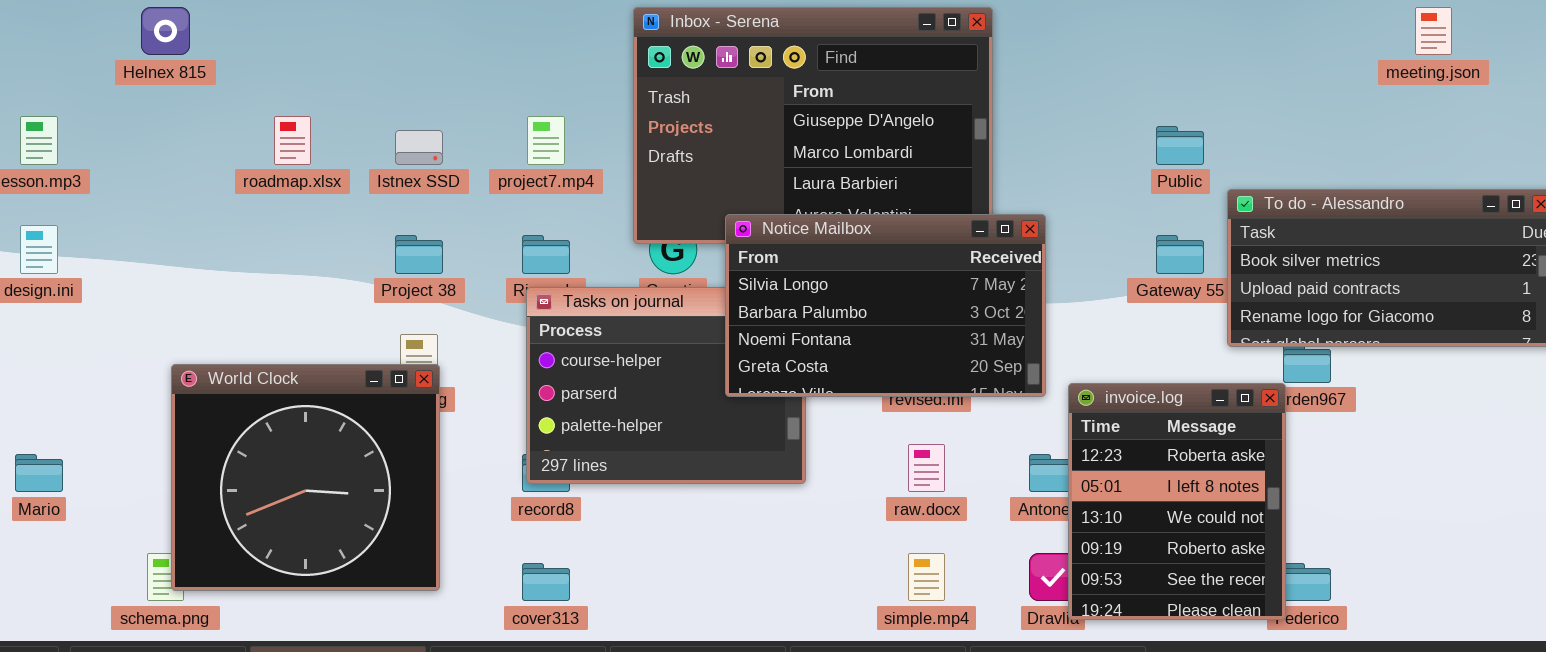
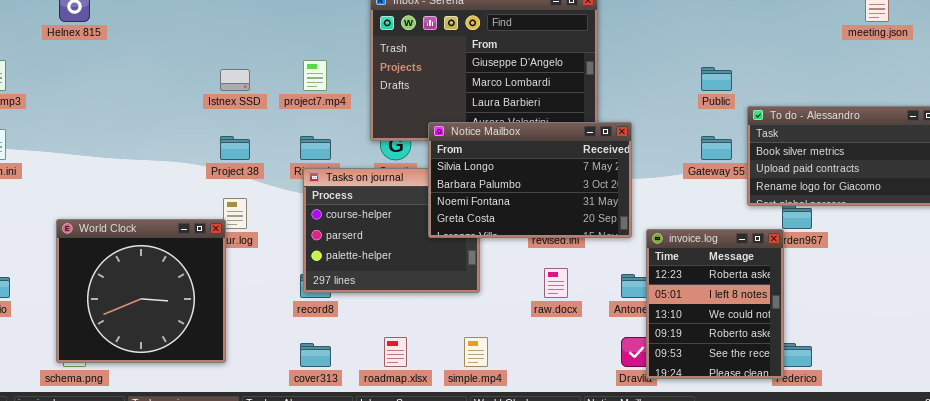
roadmap.xlsx: [274,116,311,165] -> [384,337,407,367], moved
World Clock: [171,364,440,591] -> [56,219,226,363], moved
simple.mp4: [908,553,945,601] -> [464,337,488,367], moved

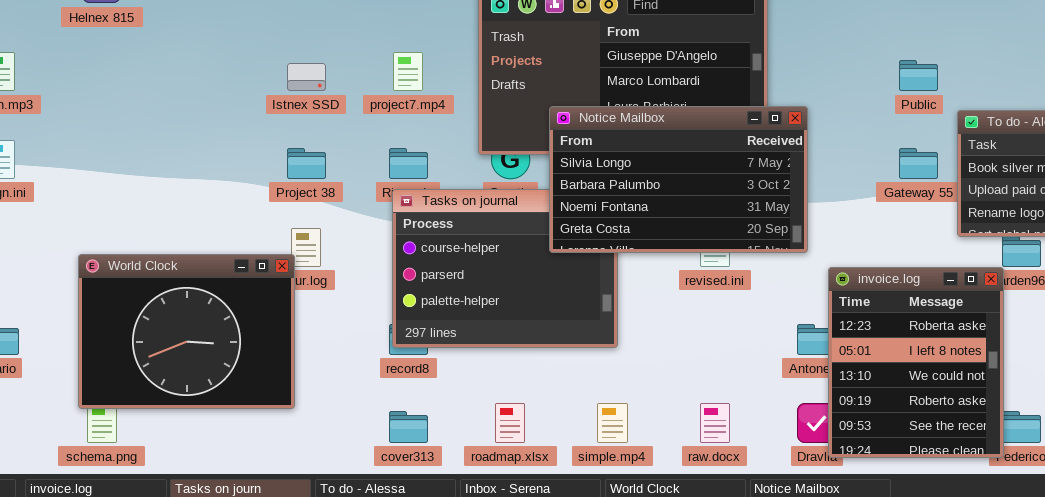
Notice Mailbox: [428,122,632,238] -> [549,106,808,253], moved
World Clock: [56,219,226,363] -> [78,254,295,409], resized
raw.docx: [544,268,568,298] -> [700,403,730,443], moved

